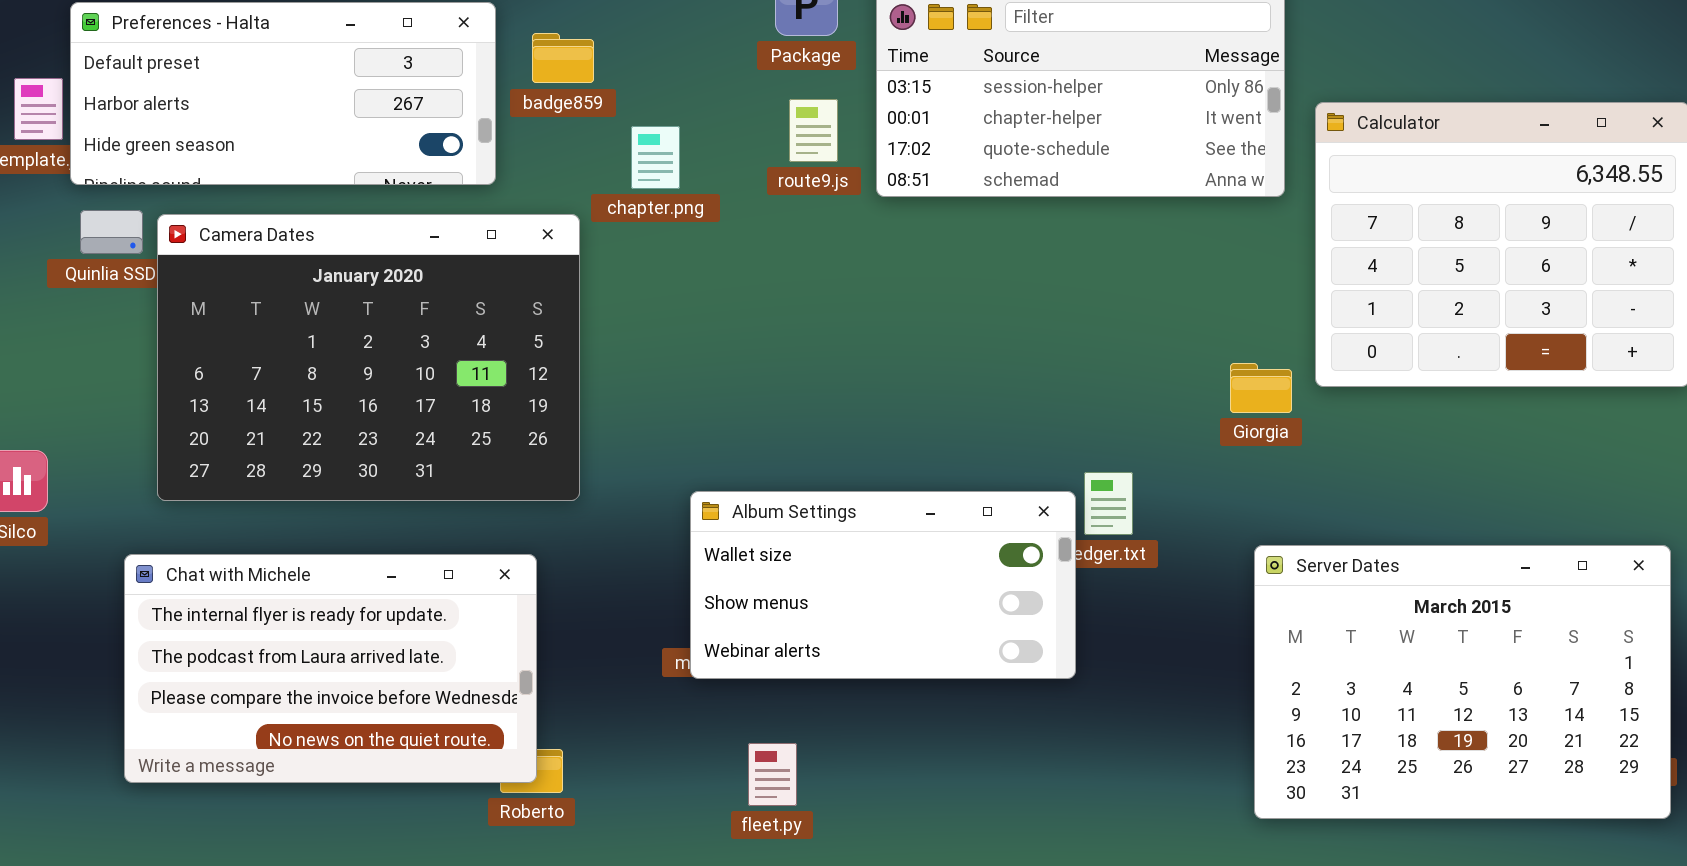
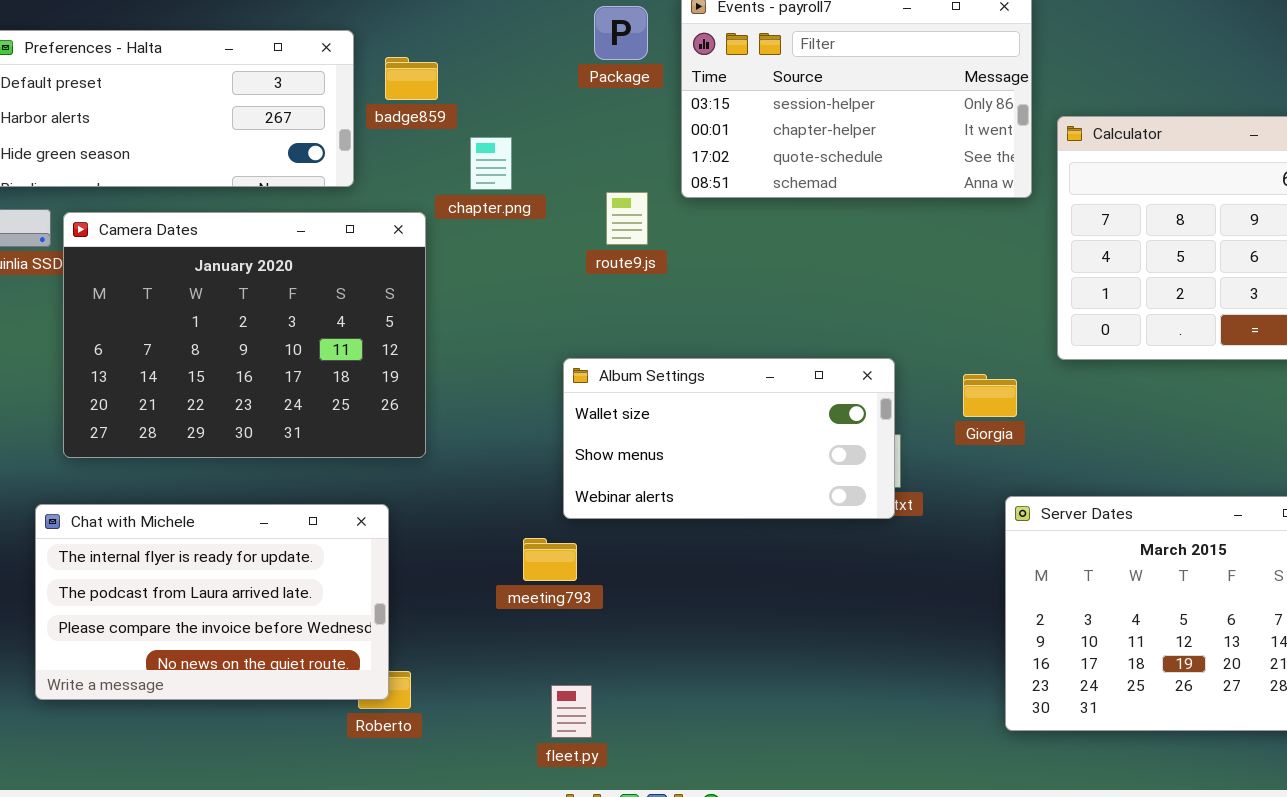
route9.js: [789,99,838,162] -> [606,192,648,245], moved
Giorgia: [1230,363,1292,413] -> [963,374,1017,417], moved
Album Settings: [690,491,1076,679] -> [563,358,895,519], moved
fleet.py: [748,743,797,806] -> [551,685,592,738], moved

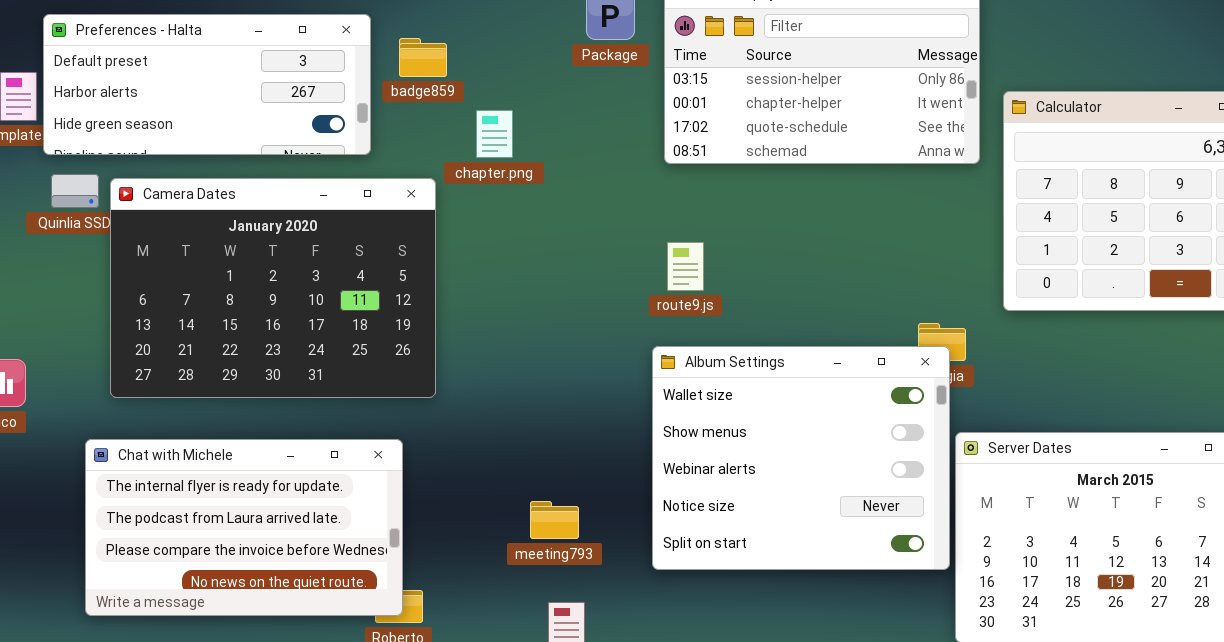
route9.js: [606,192,648,245] -> [667,242,704,291], moved
Album Settings: [563,358,895,519] -> [652,346,950,570], moved, resized
meeting793: [523,538,577,581] -> [530,501,579,539], moved

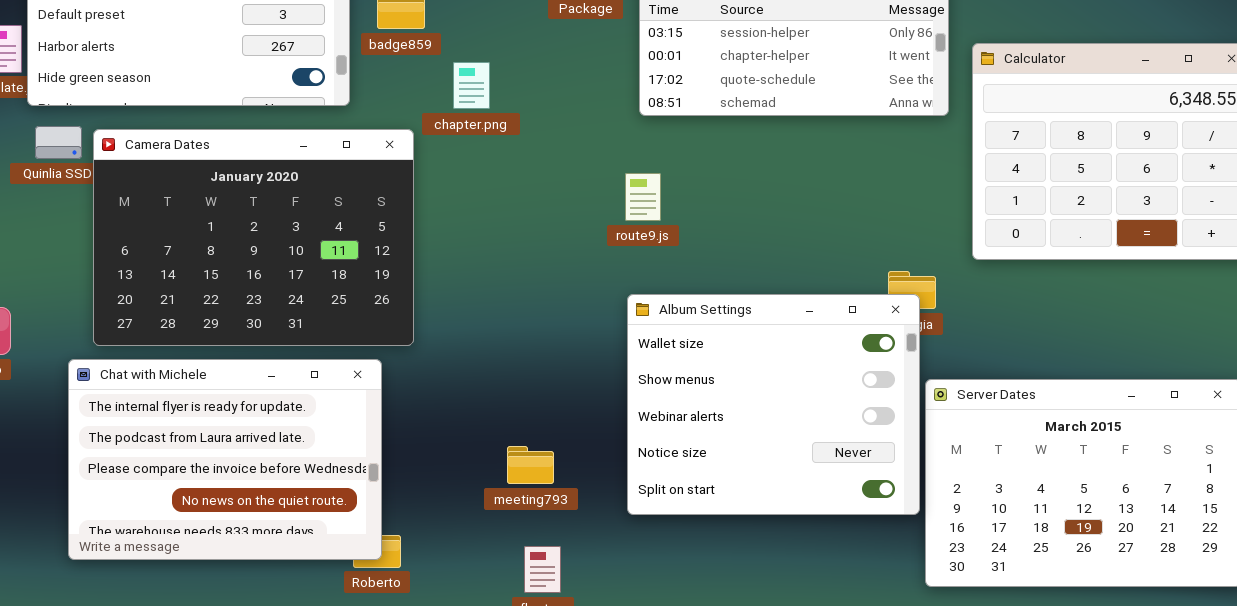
route9.js: [667,242,704,291] -> [625,173,661,221], moved
Chat with Michele: [85,439,403,616] -> [68,359,382,560], resized

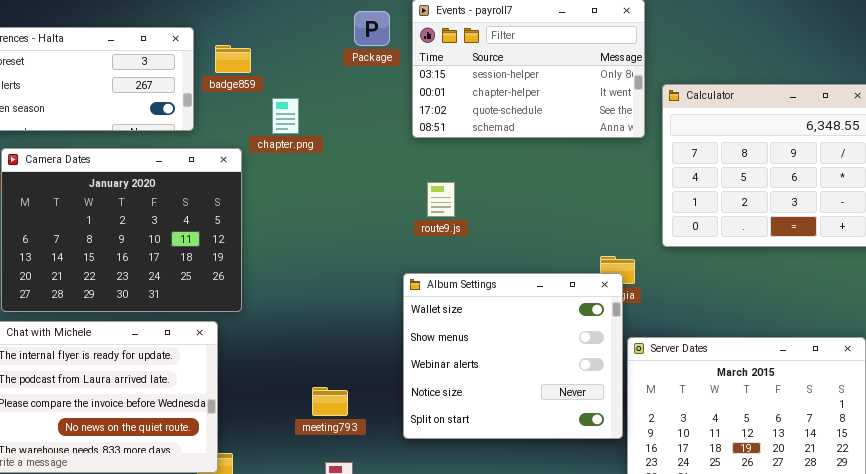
route9.js: [625,173,661,221] -> [427,182,455,217], moved

